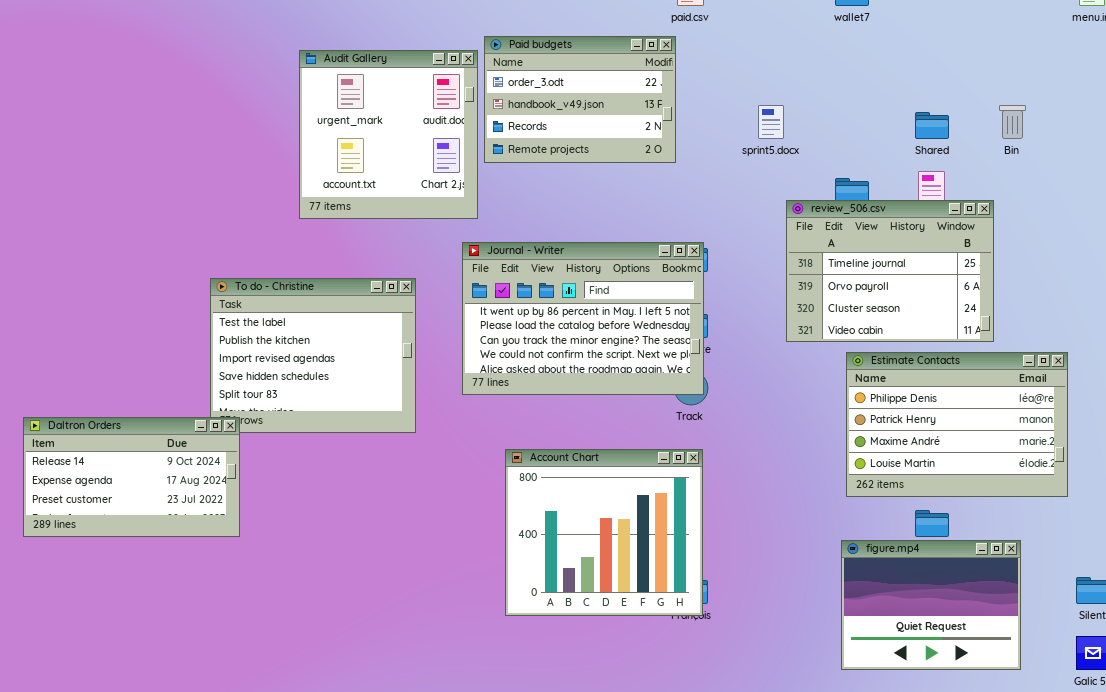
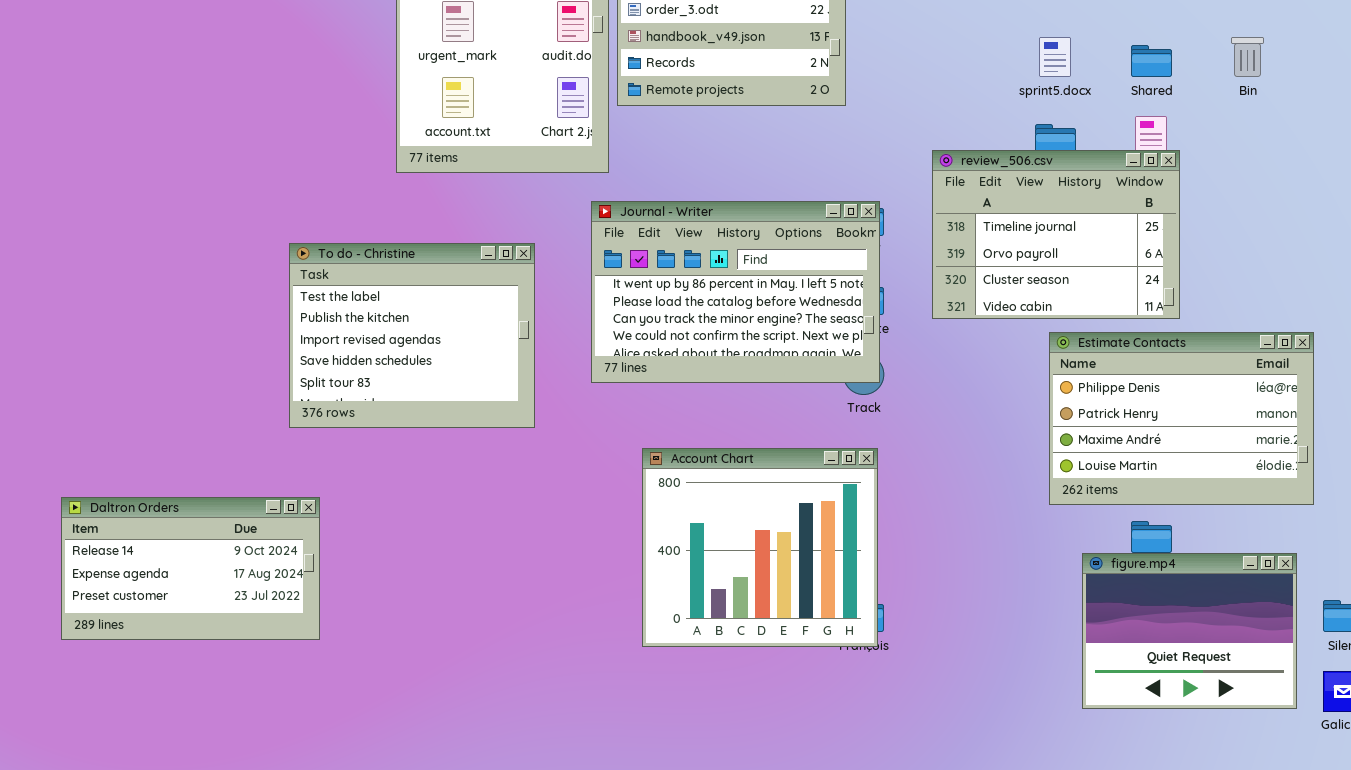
sprint5.docx: [758,105,784,139] -> [1039,37,1071,77], moved
review_506.csv: [786,200,994,342] -> [932,150,1180,319], moved
Daltron Orders: [23,417,240,537] -> [61,497,320,640], moved
figure.mp4: [841,540,1021,670] -> [1082,553,1297,709], moved

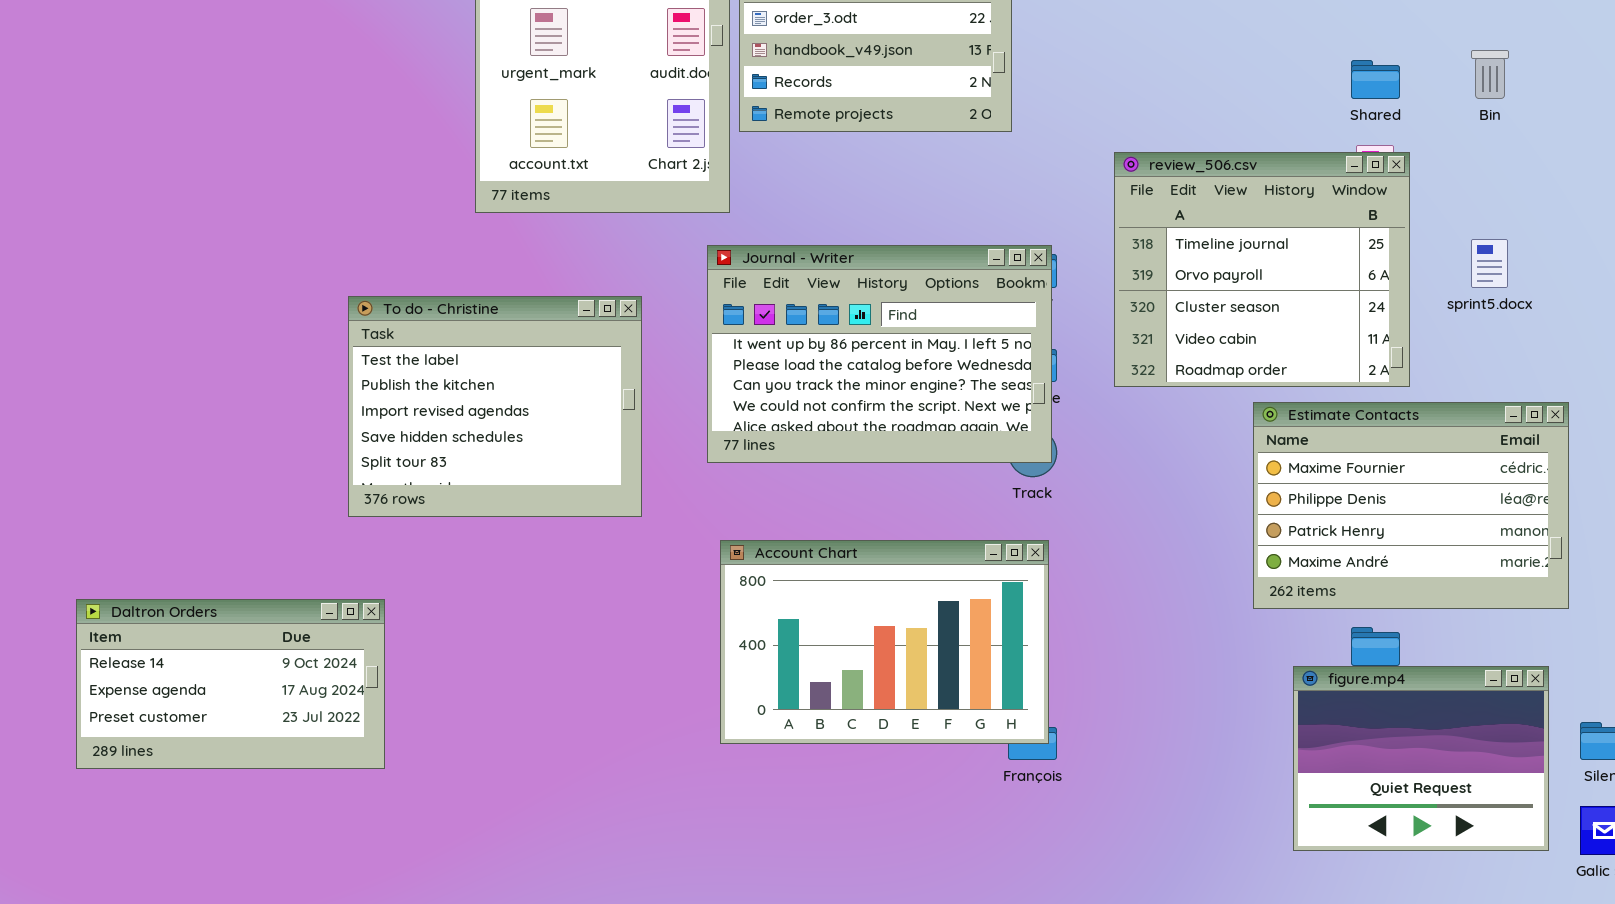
sprint5.docx: [1039,37,1071,77] -> [1471,239,1508,288], moved
review_506.csv: [932,150,1180,319] -> [1114,152,1410,387], resized
Estimate Contacts: [1049,332,1314,505] -> [1253,402,1569,609], scrolled up 1 row
Account Chart: [642,448,878,647] -> [720,540,1049,744], resized

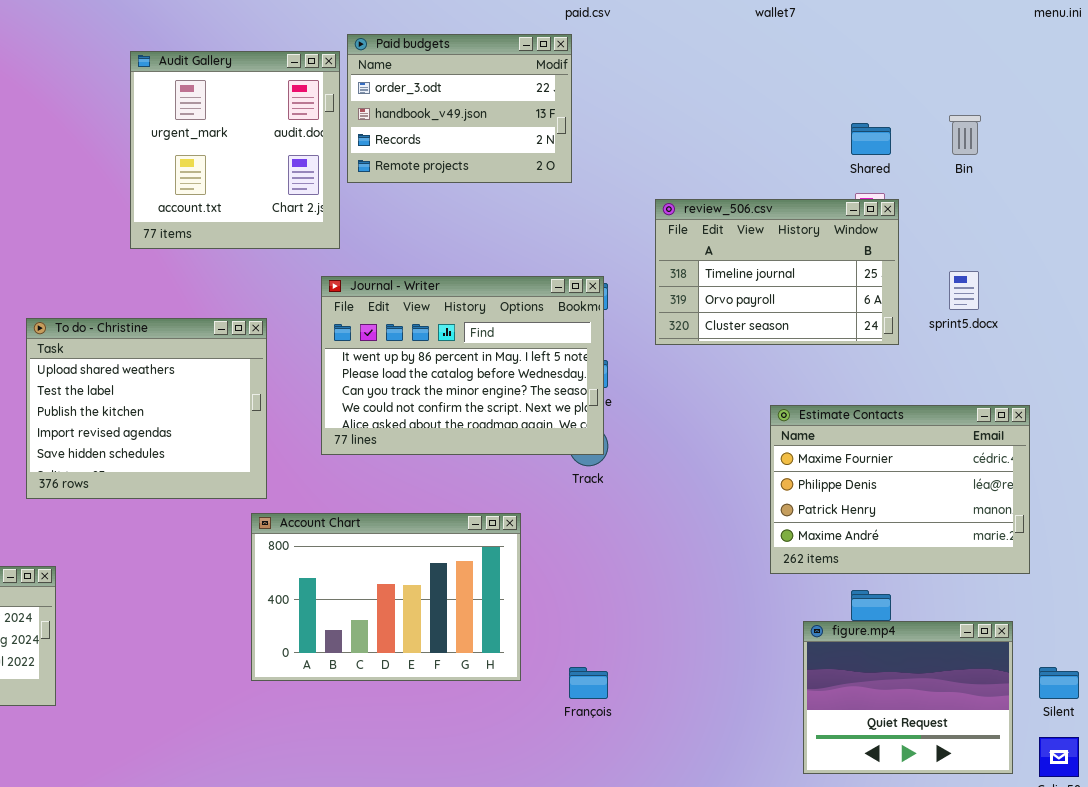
review_506.csv: [1114,152,1410,387] -> [655,199,899,345], resized
To do - Christine: [348,296,642,517] -> [26,318,267,499], scrolled up 1 row
Account Chart: [720,540,1049,744] -> [251,513,521,681], moved

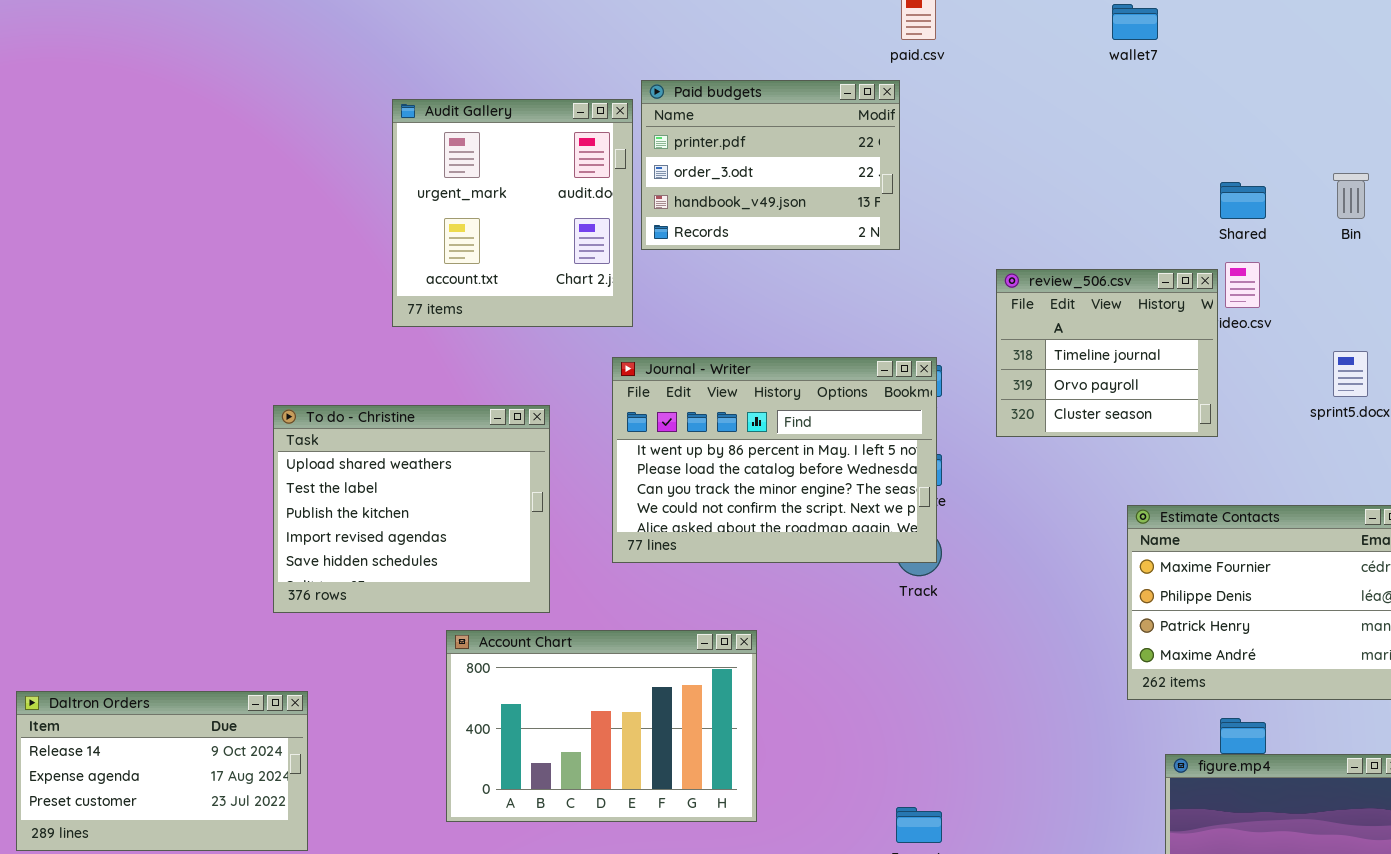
Paid budgets: [347,34,572,183] -> [641,80,900,250], scrolled up 1 row
review_506.csv: [655,199,899,345] -> [996,269,1218,437], resized
Account Chart: [251,513,521,681] -> [446,630,757,822], moved

